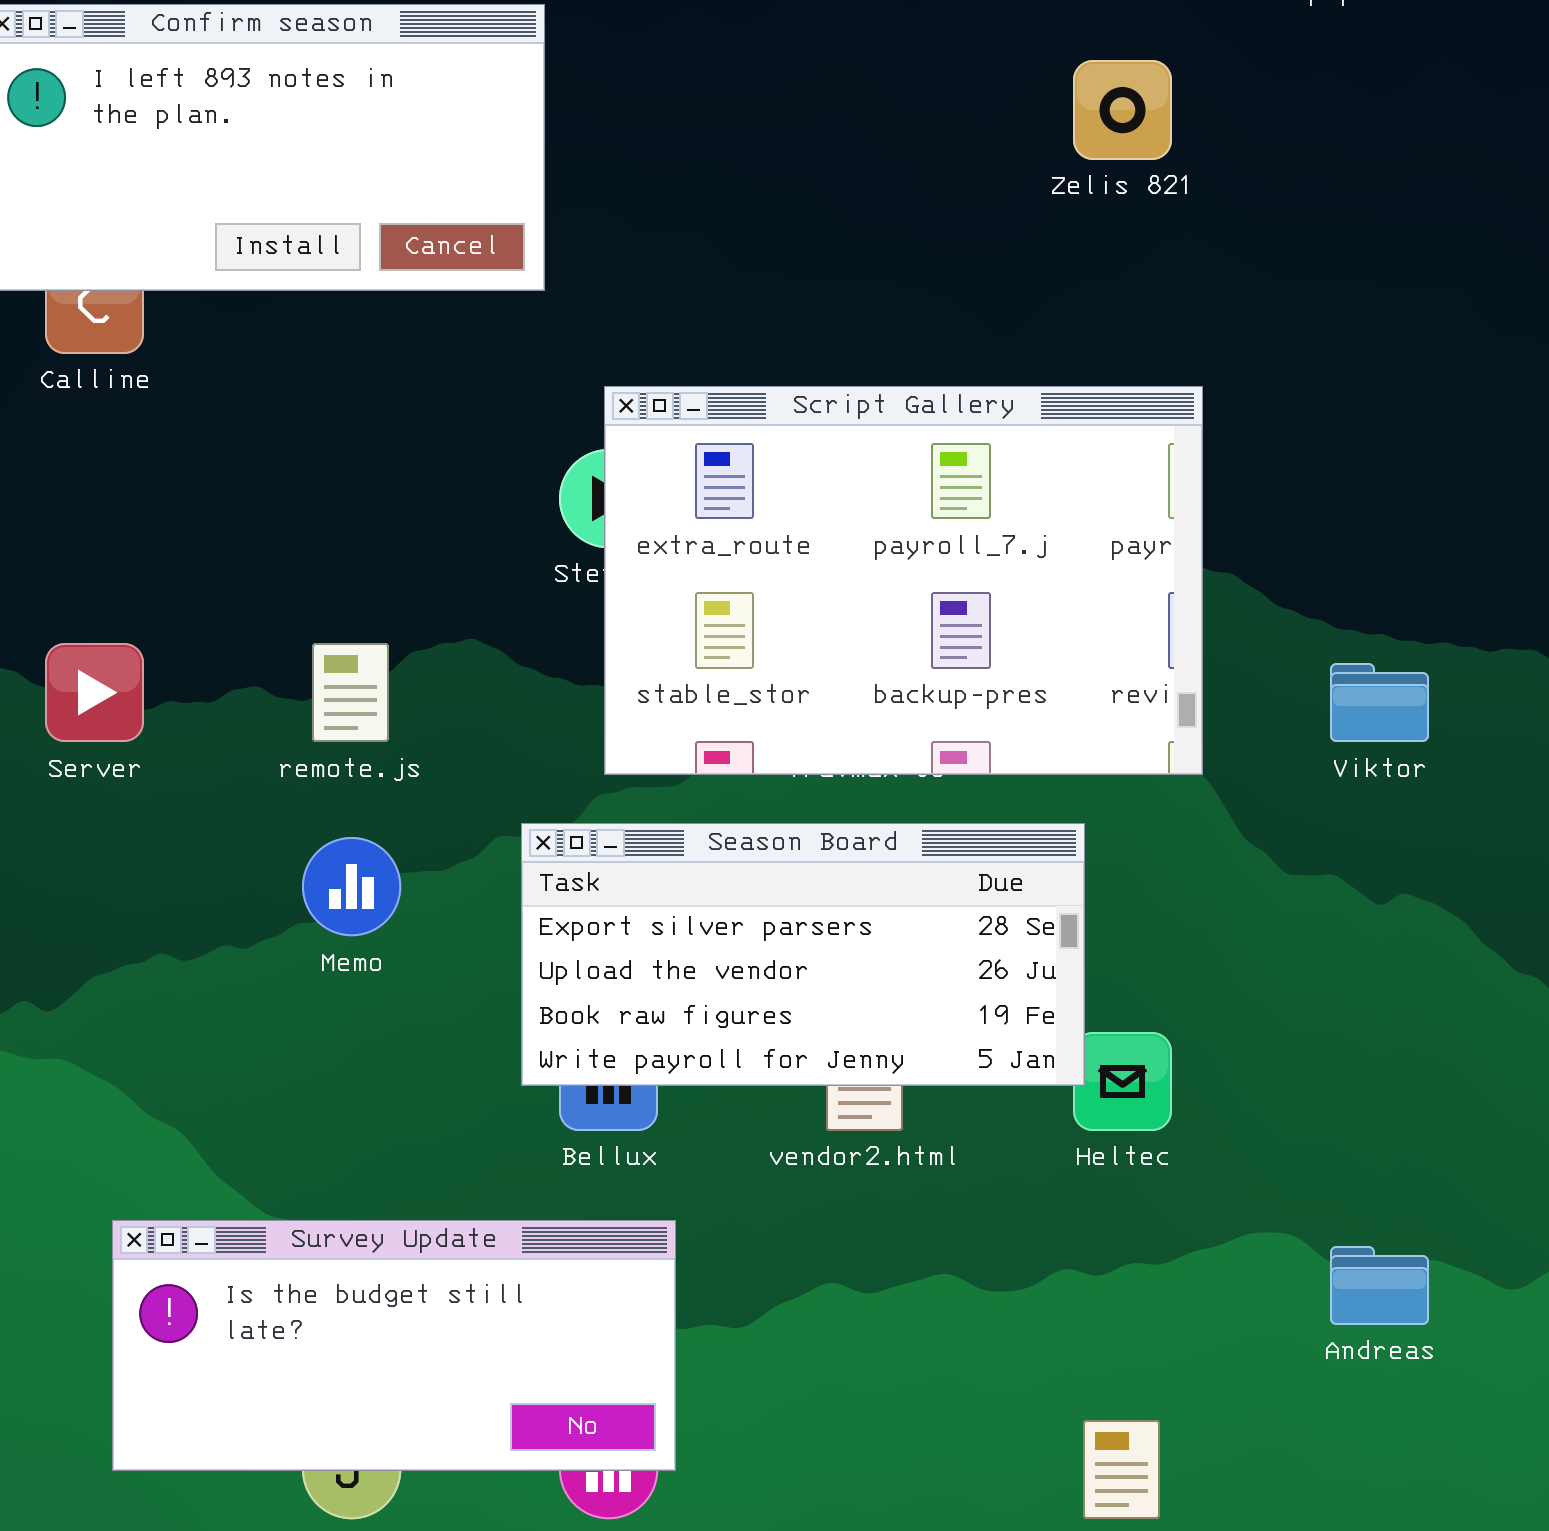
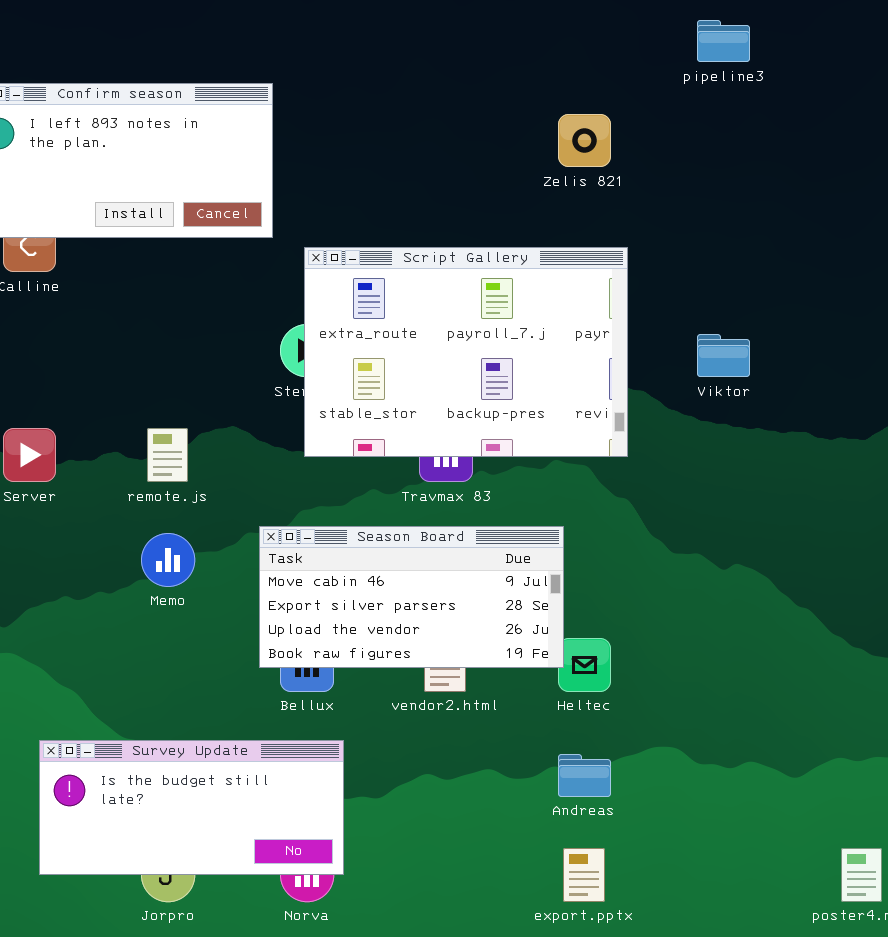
Script Gallery: [604,386,1203,775] -> [304,247,628,457], moved
Viktor: [1330,663,1429,742] -> [697,334,750,377], moved
Season Board: [521,823,1085,1086] -> [259,526,564,668], scrolled up 1 row
Andreas: [1330,1246,1429,1325] -> [558,754,611,797], moved

